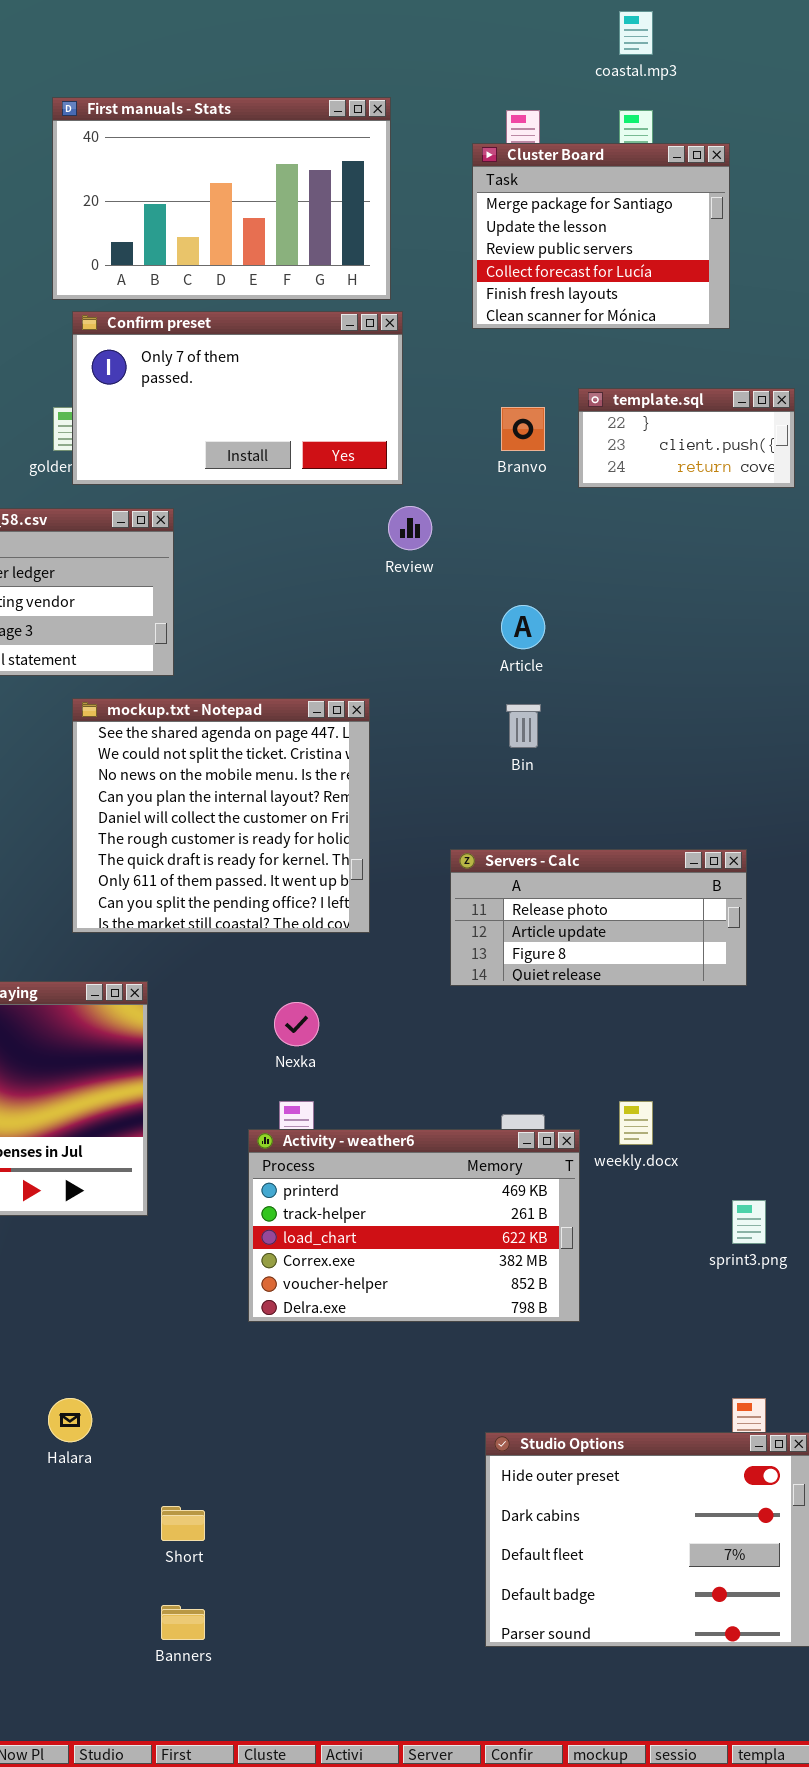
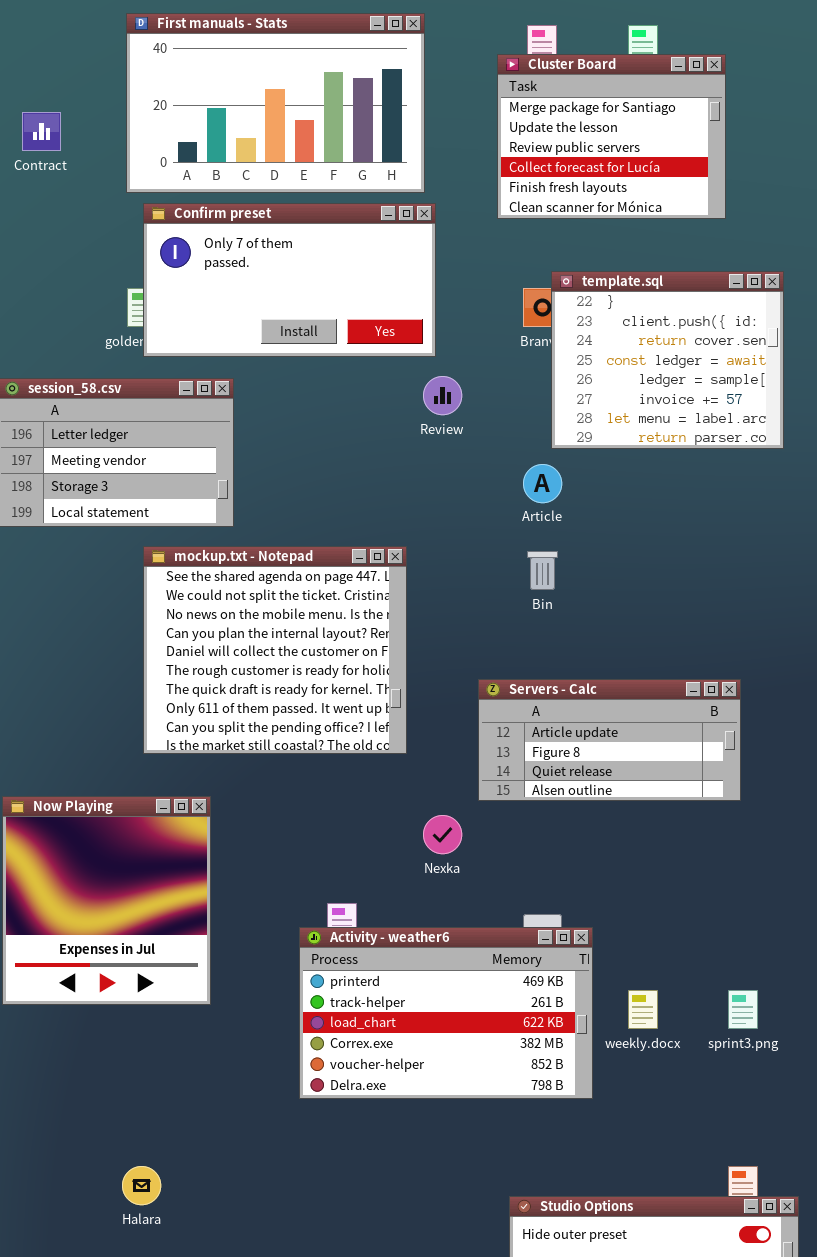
template.sql: [578,388,795,488] -> [551,271,784,449], resized
Servers - Calc: [450,849,747,986] -> [478,679,741,801], scrolled down 1 row
Nexka: [274,1002,319,1046] -> [423,815,462,854], moved
weekly.docx: [619,1101,653,1145] -> [628,990,658,1029], moved

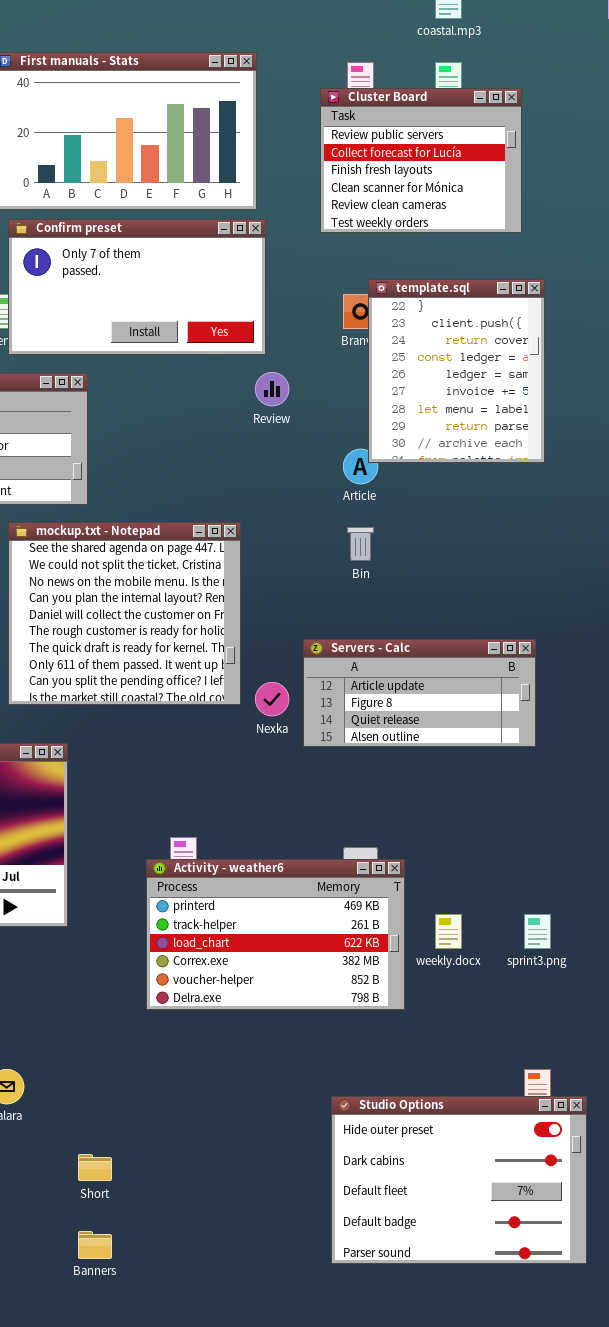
Cluster Board: [497,54,726,219] -> [320,88,522,233], scrolled down 2 rows
template.sql: [551,271,784,449] -> [368,279,545,463], resized
Nexka: [423,815,462,854] -> [255,682,289,716], moved

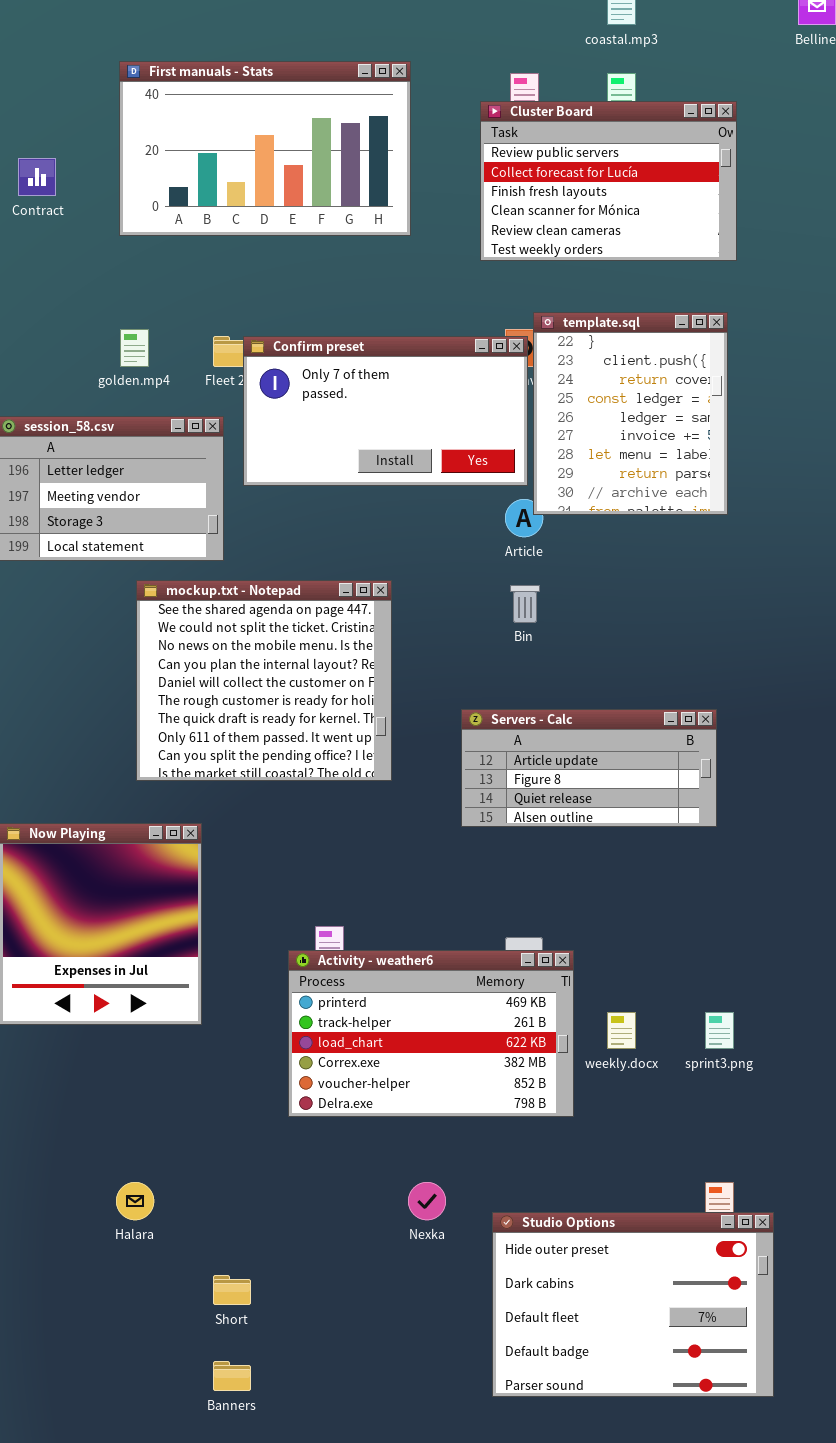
Cluster Board: [320,88,522,233] -> [480,101,737,261], resized
Confirm preset: [8,219,266,355] -> [243,336,528,486], moved
Nexka: [255,682,289,716] -> [408,1182,446,1220], moved

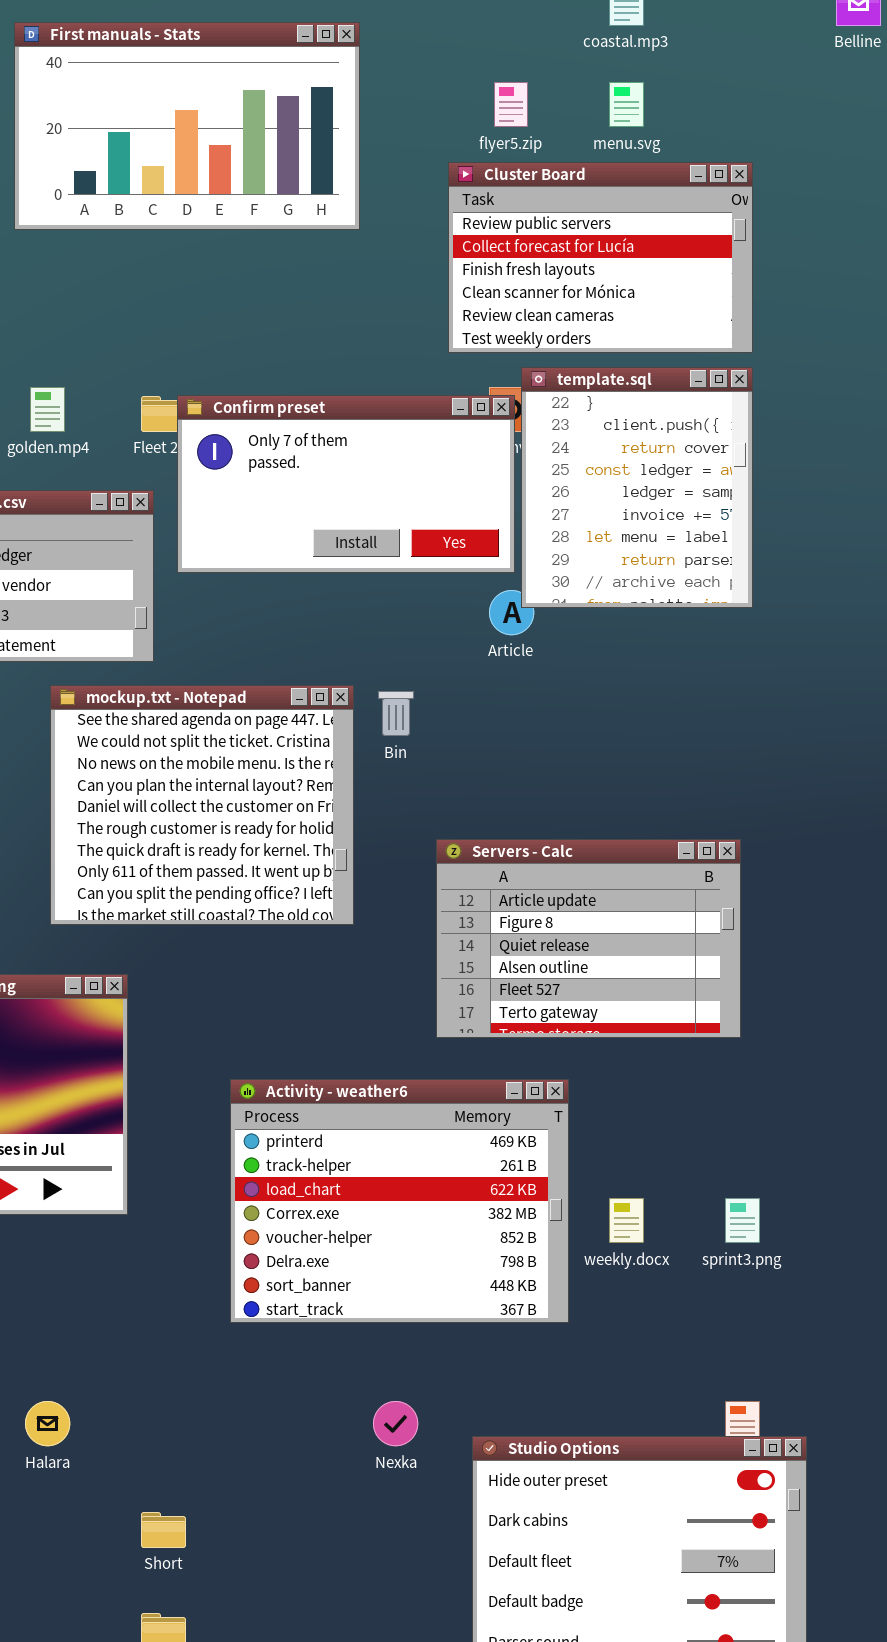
First manuals - Stats: [119,61,411,236] -> [14,22,360,230], moved
Cluster Board: [480,101,737,261] -> [448,162,753,353], moved
Bin: [510,585,540,623] -> [378,691,414,736], moved
Servers - Calc: [461,709,717,827] -> [436,839,741,1038], resized
Activity - weather6: [288,950,574,1117] -> [230,1079,569,1323], resized

